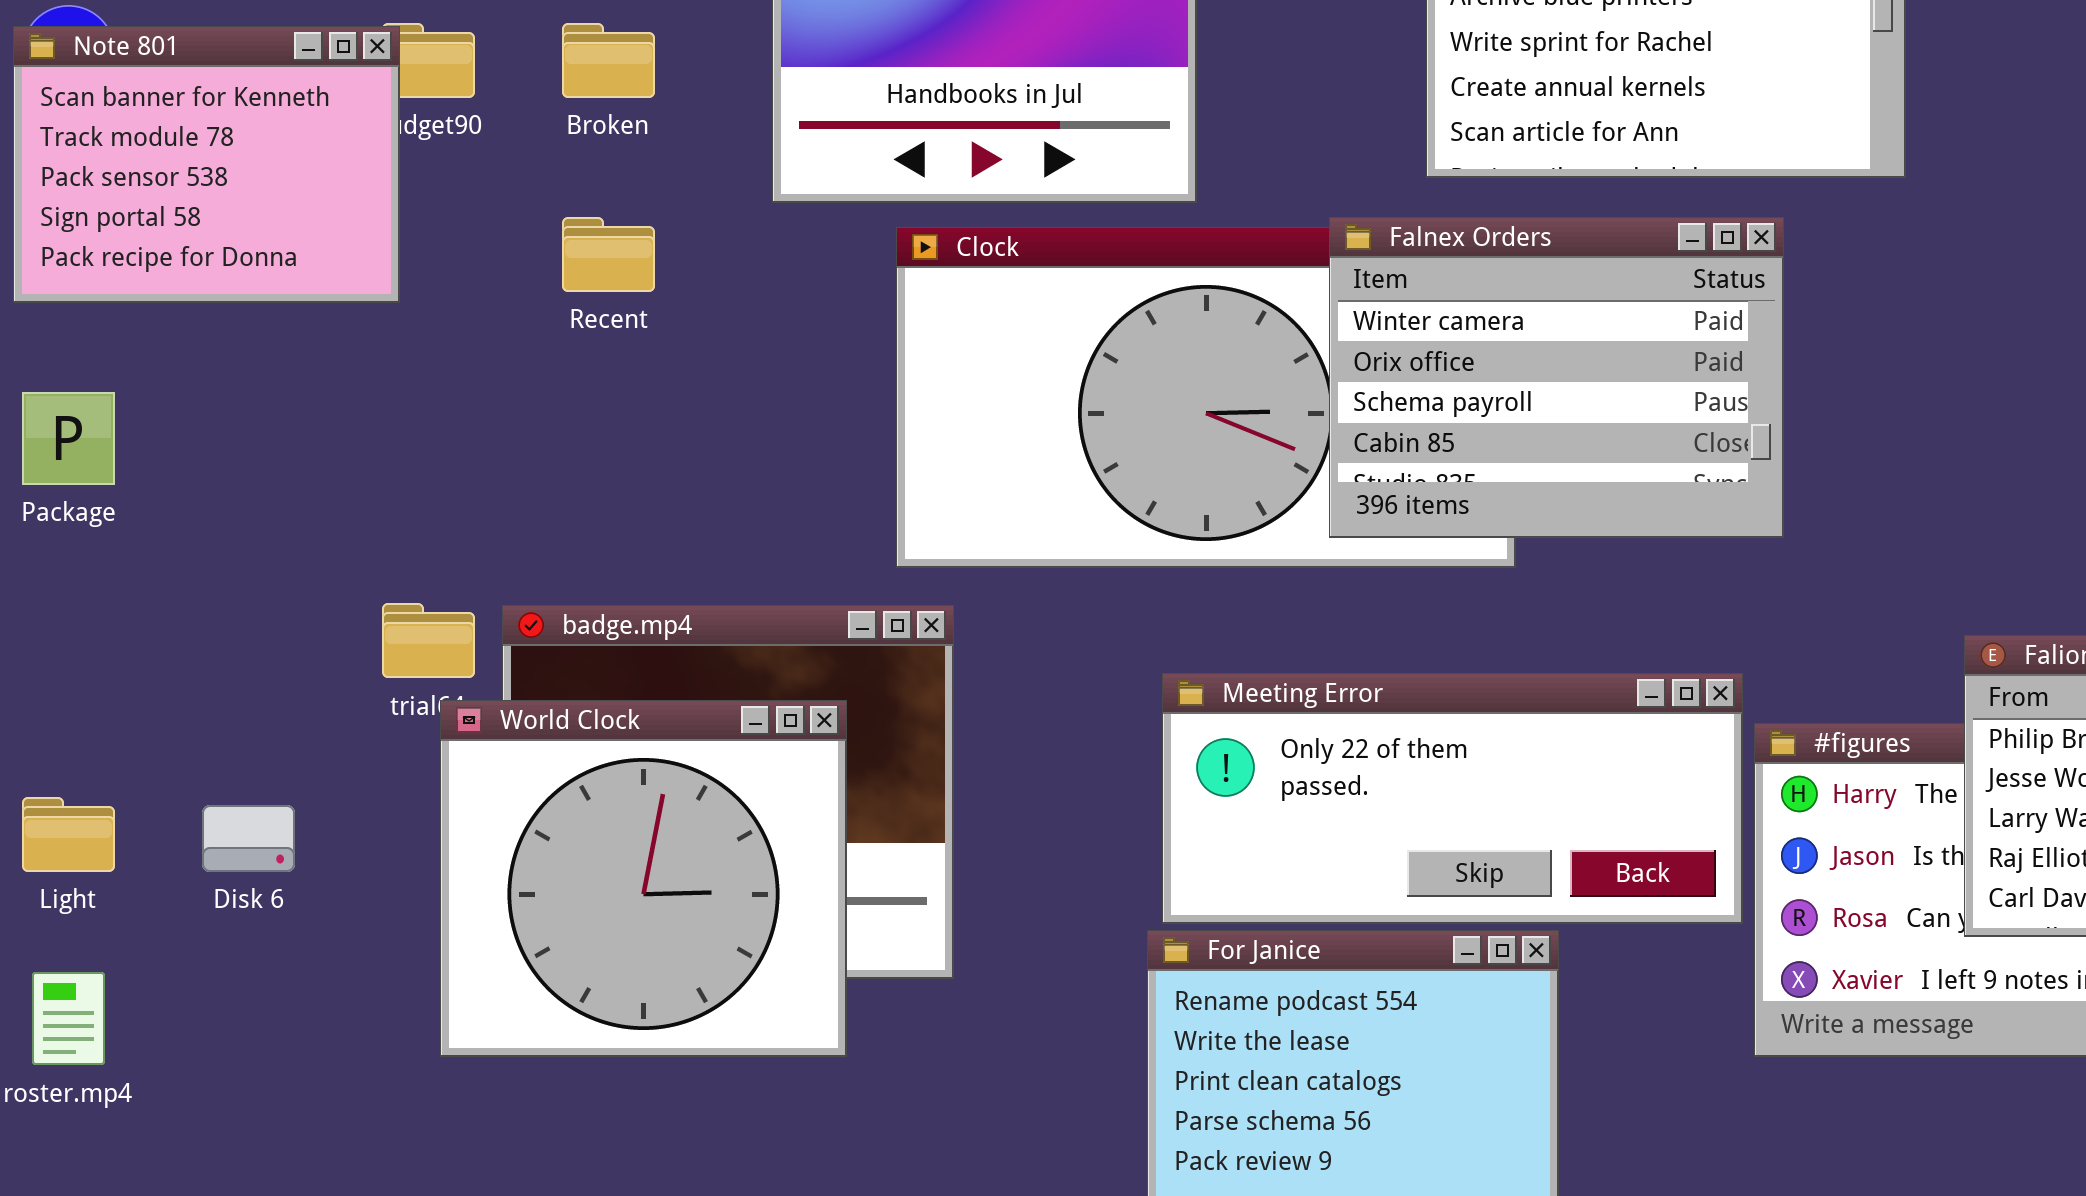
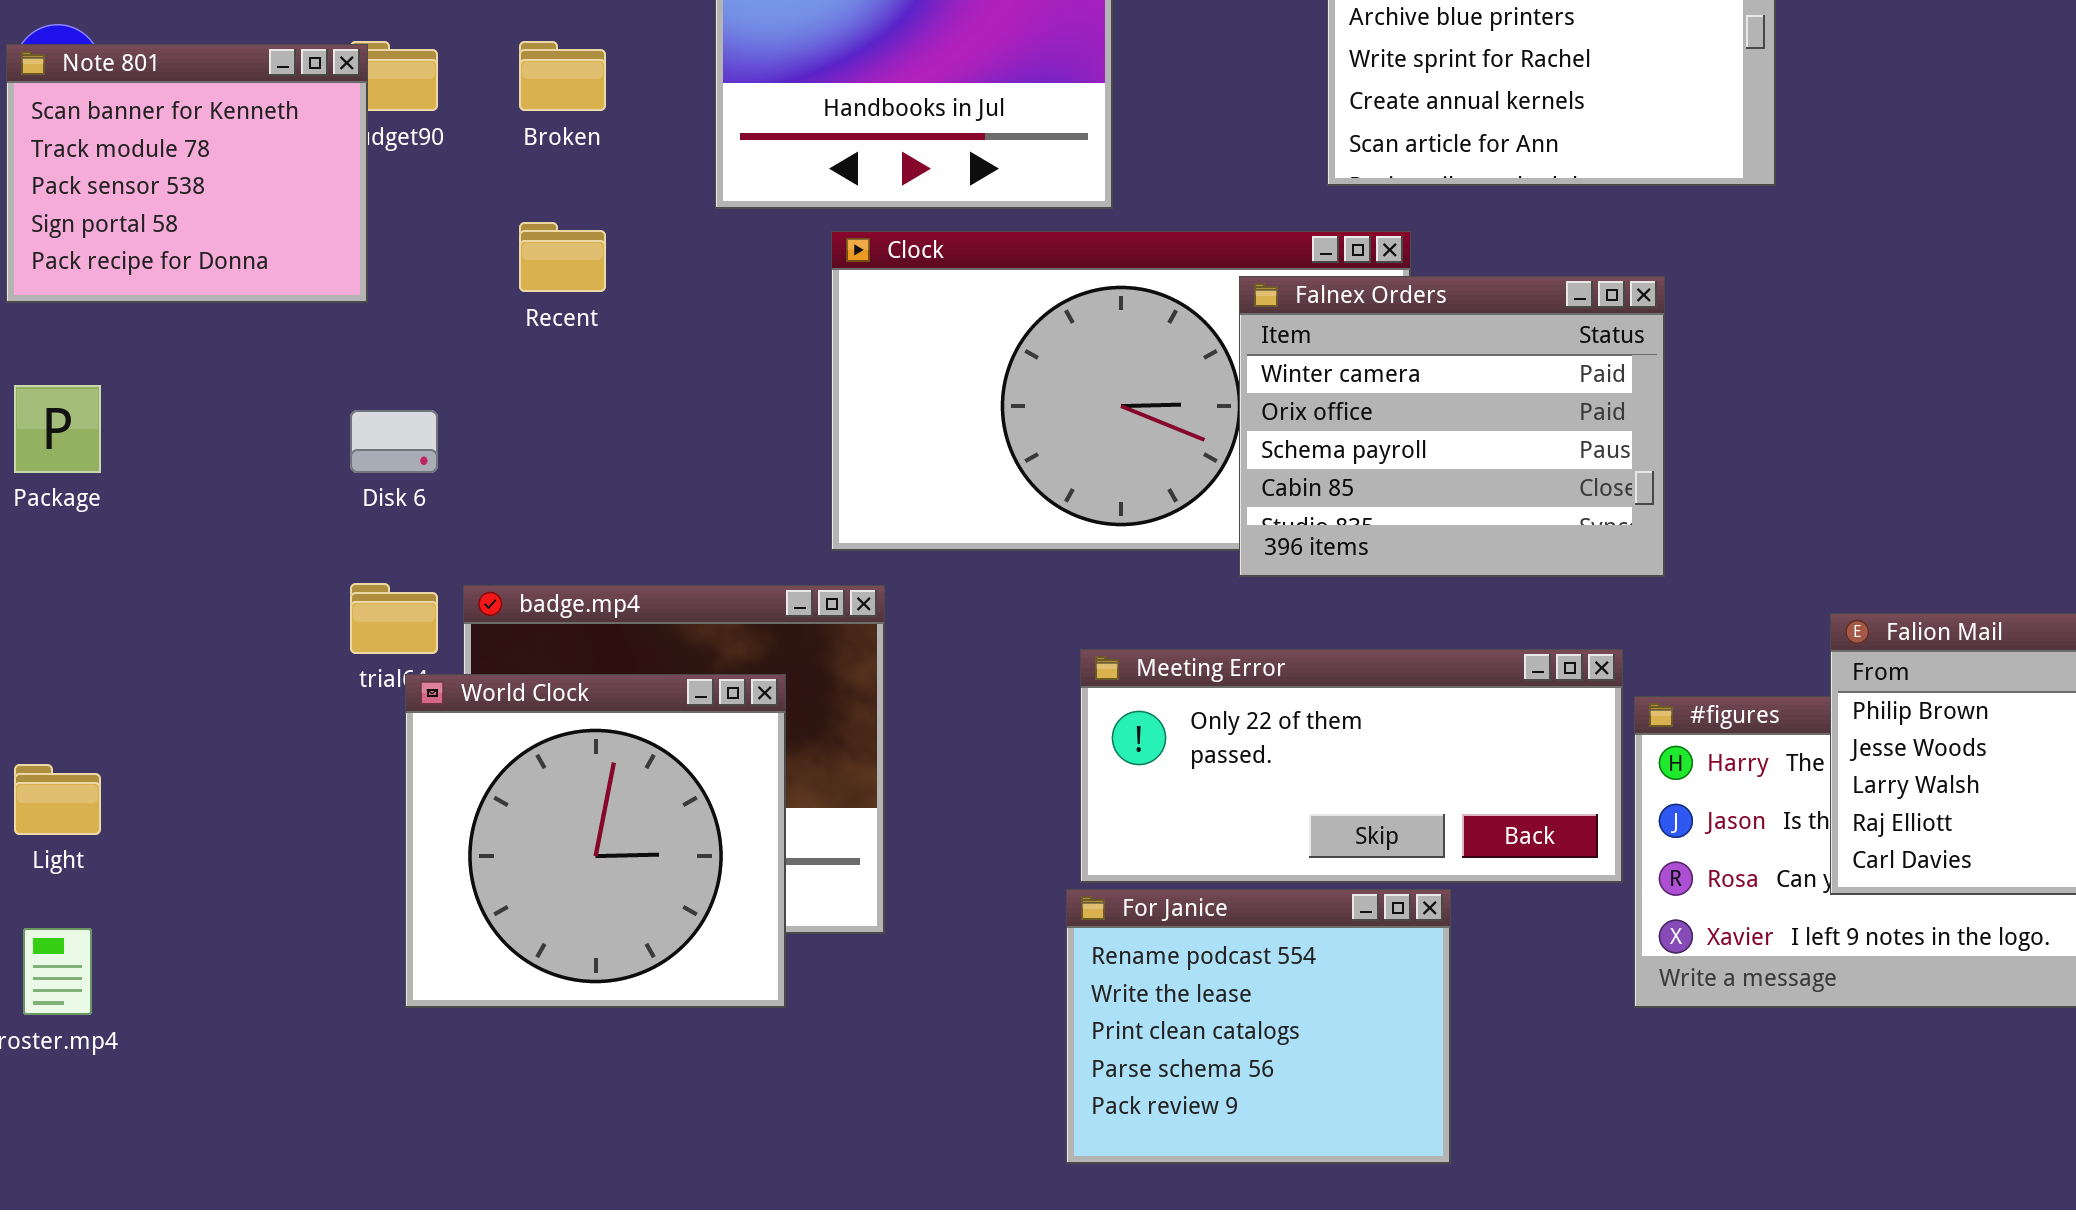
Falnex Orders: [1329,217,1784,538] -> [1239,276,1665,577], moved
Disk 6: [202,805,295,872] -> [350,410,438,473], moved

